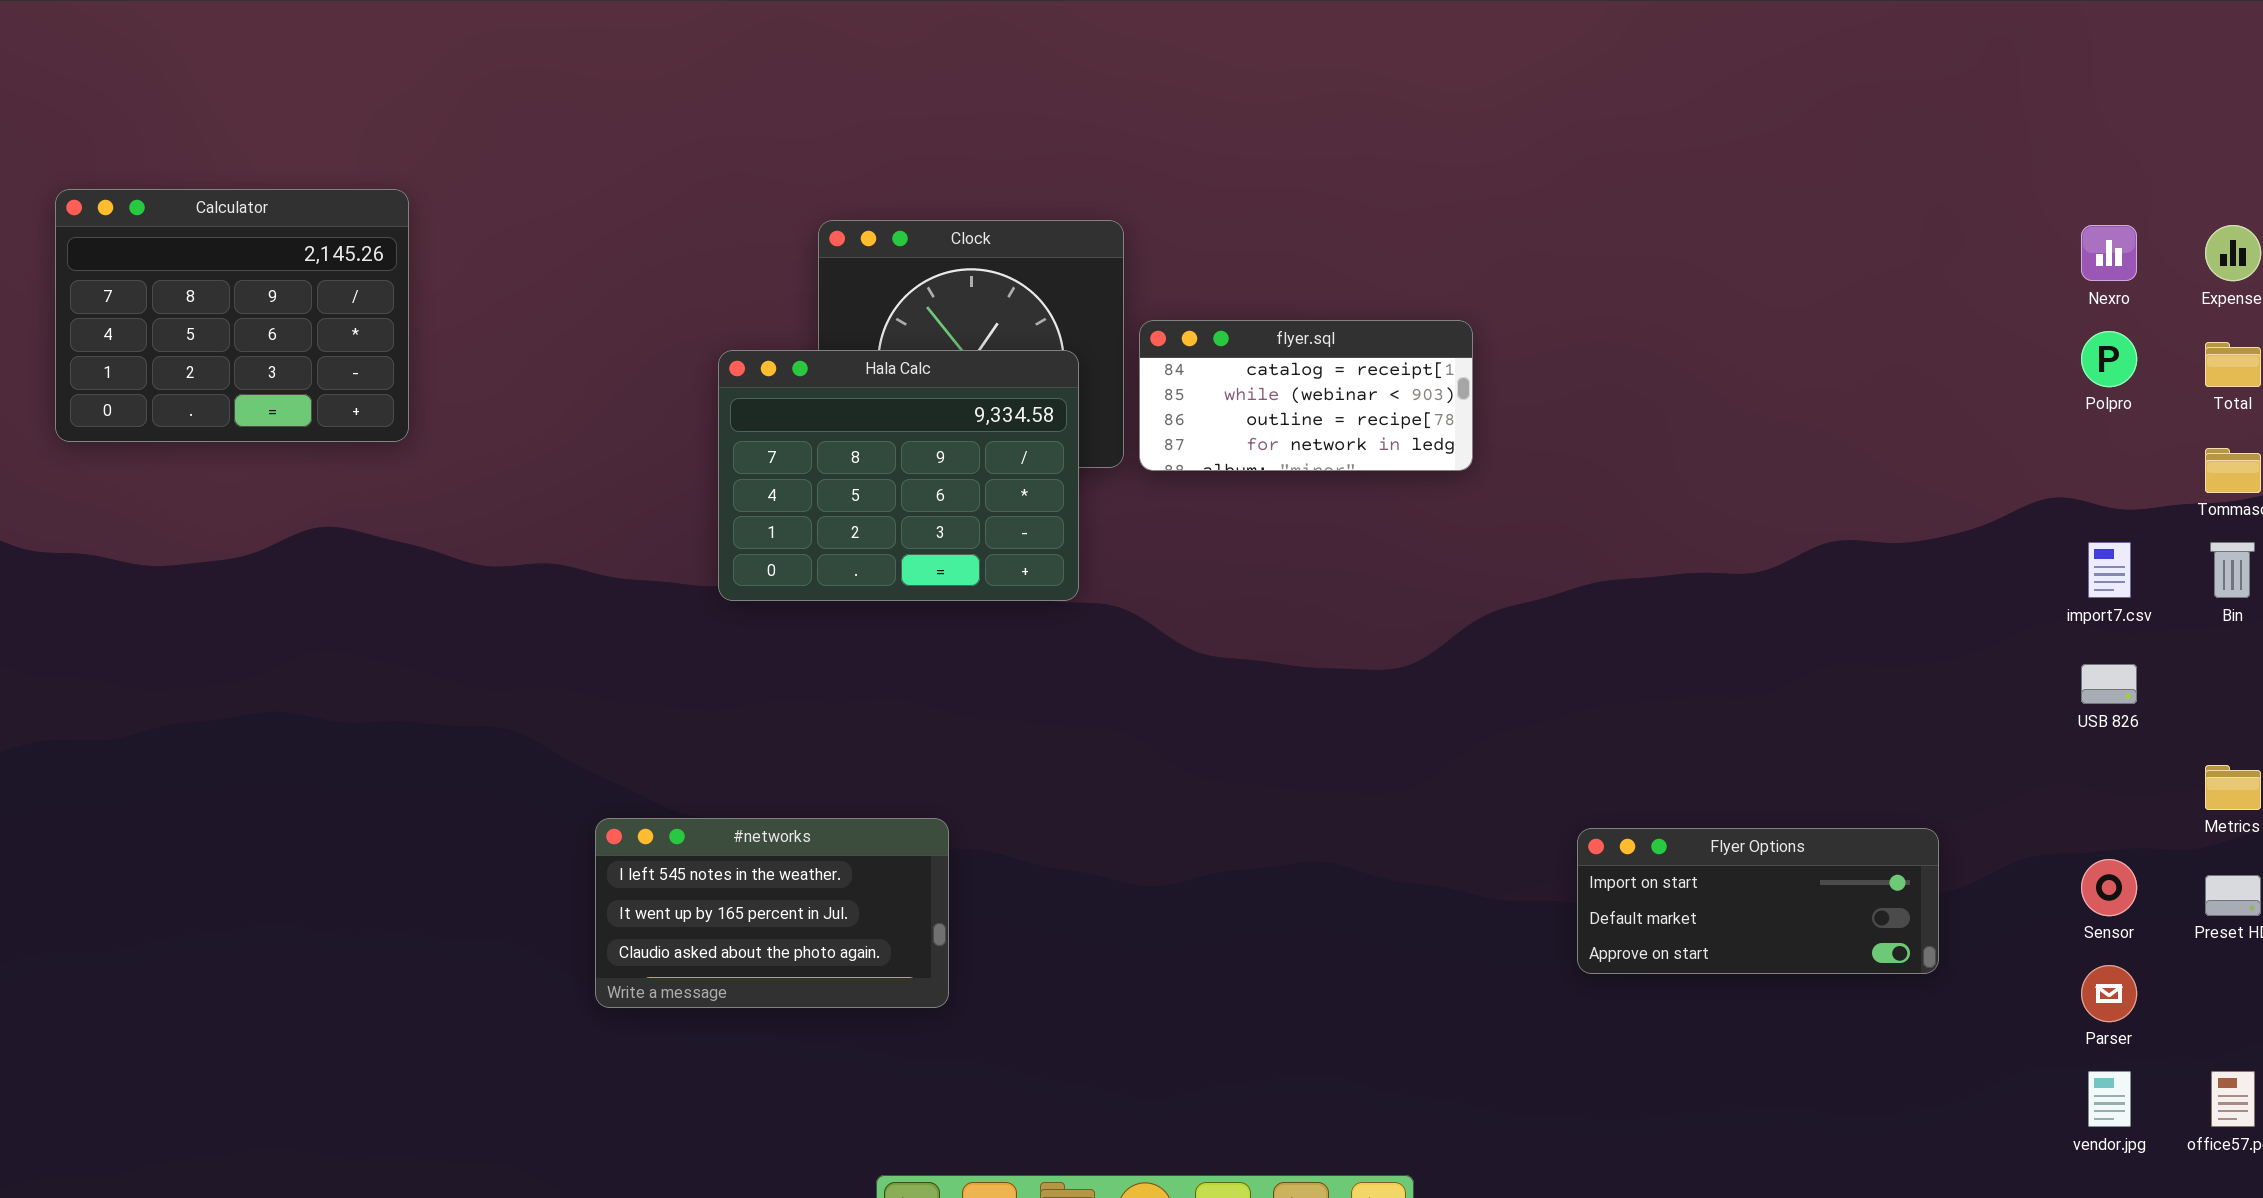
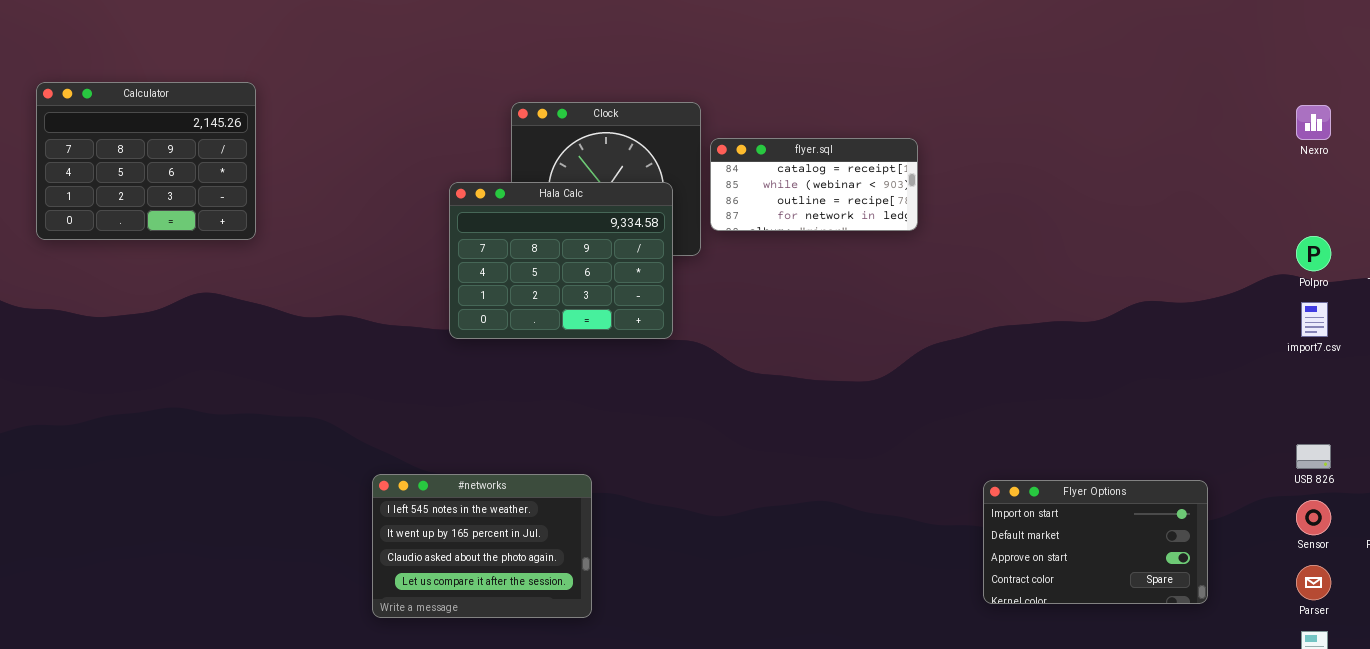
flyer.sql: [1139,320,1473,471] -> [710,138,918,231], moved
Polpro: [2081,331,2137,387] -> [1296,236,1331,271], moved
USB 826: [2081,664,2137,704] -> [1296,444,1331,469], moved
#networks: [595,818,949,1008] -> [372,474,592,618], resized
Flyer Options: [1577,828,1939,974] -> [983,480,1208,604], resized

